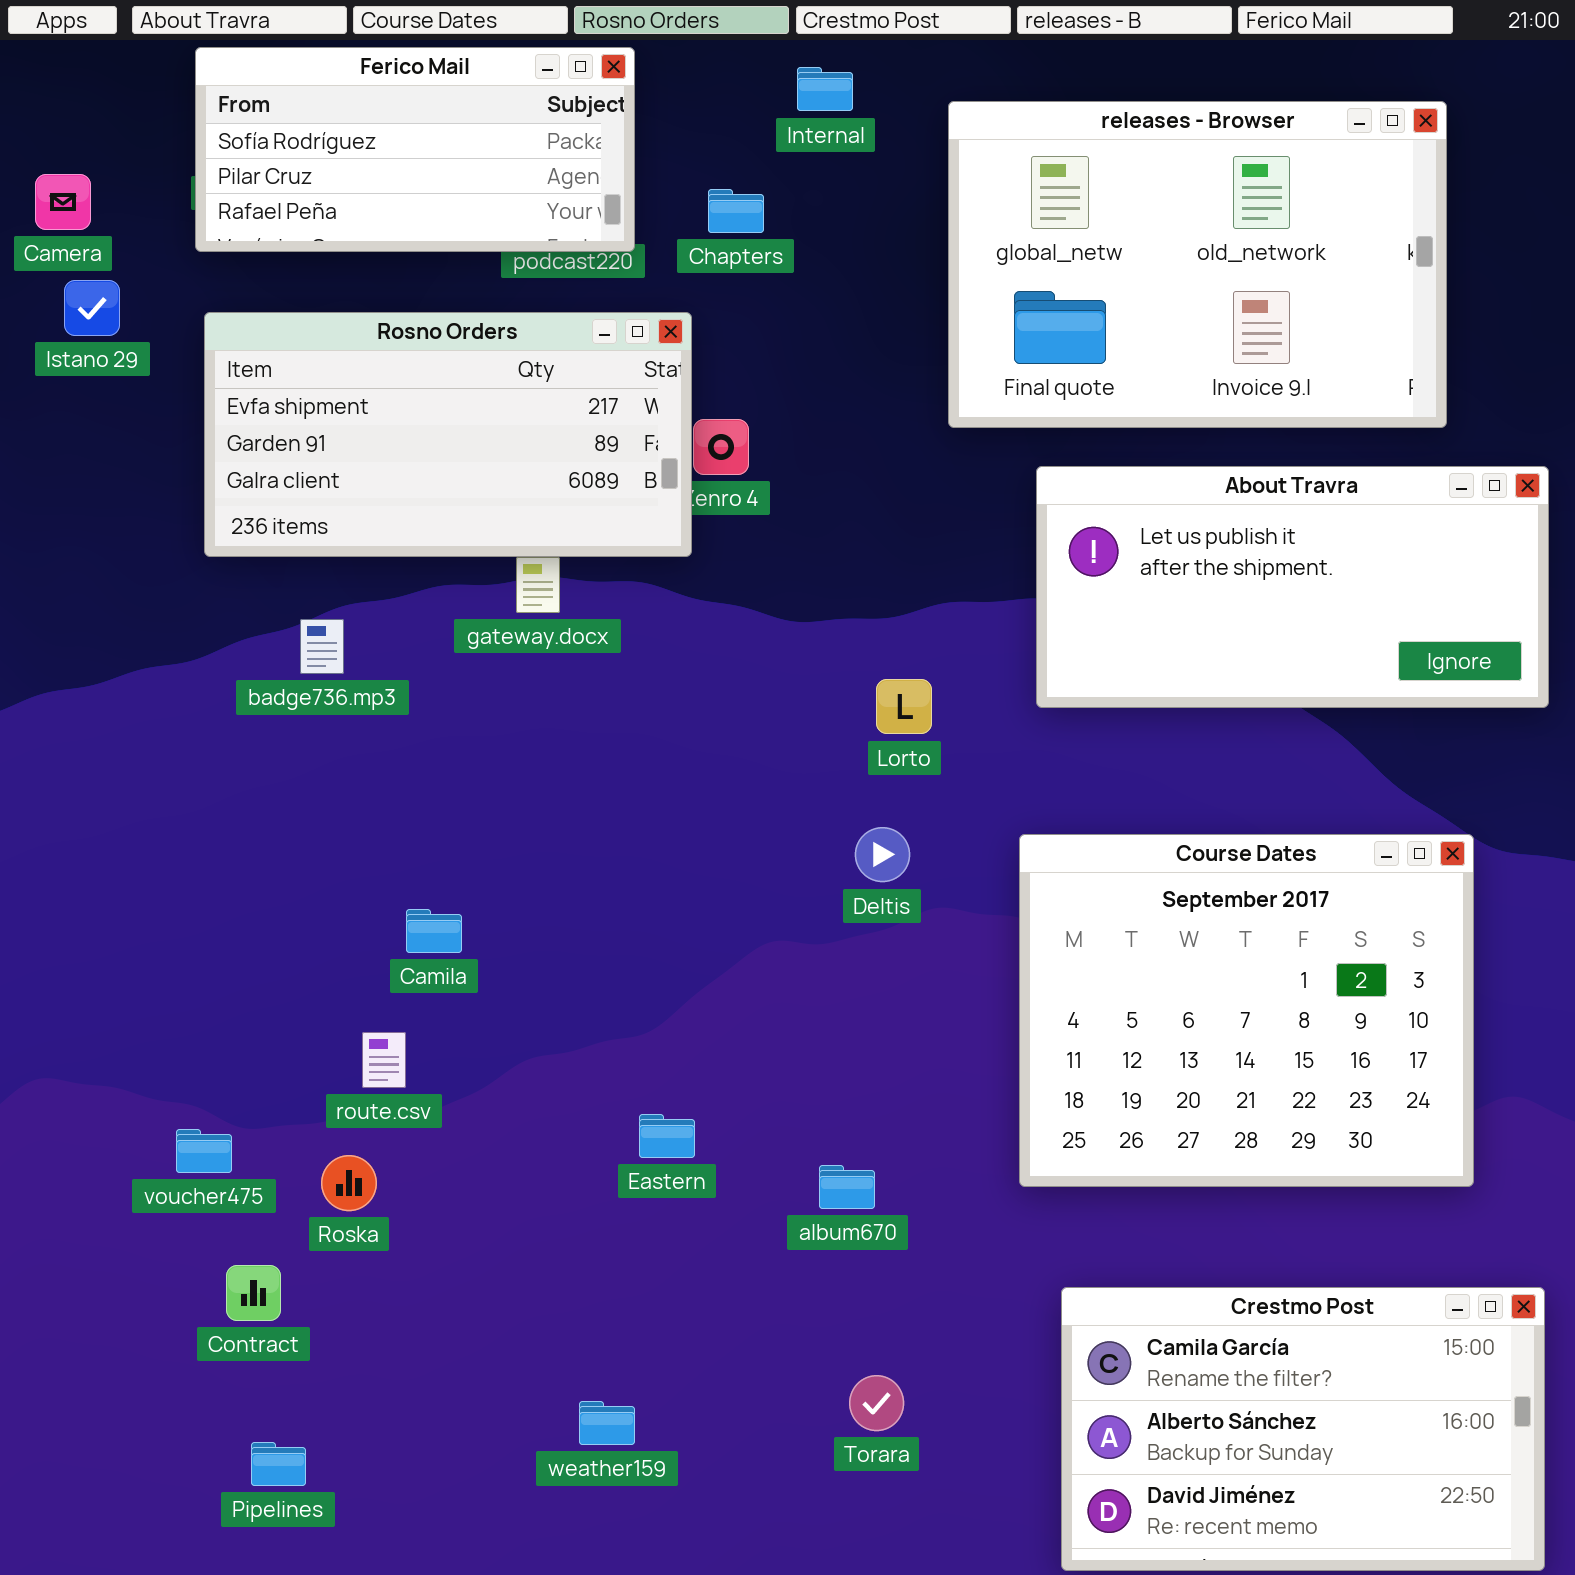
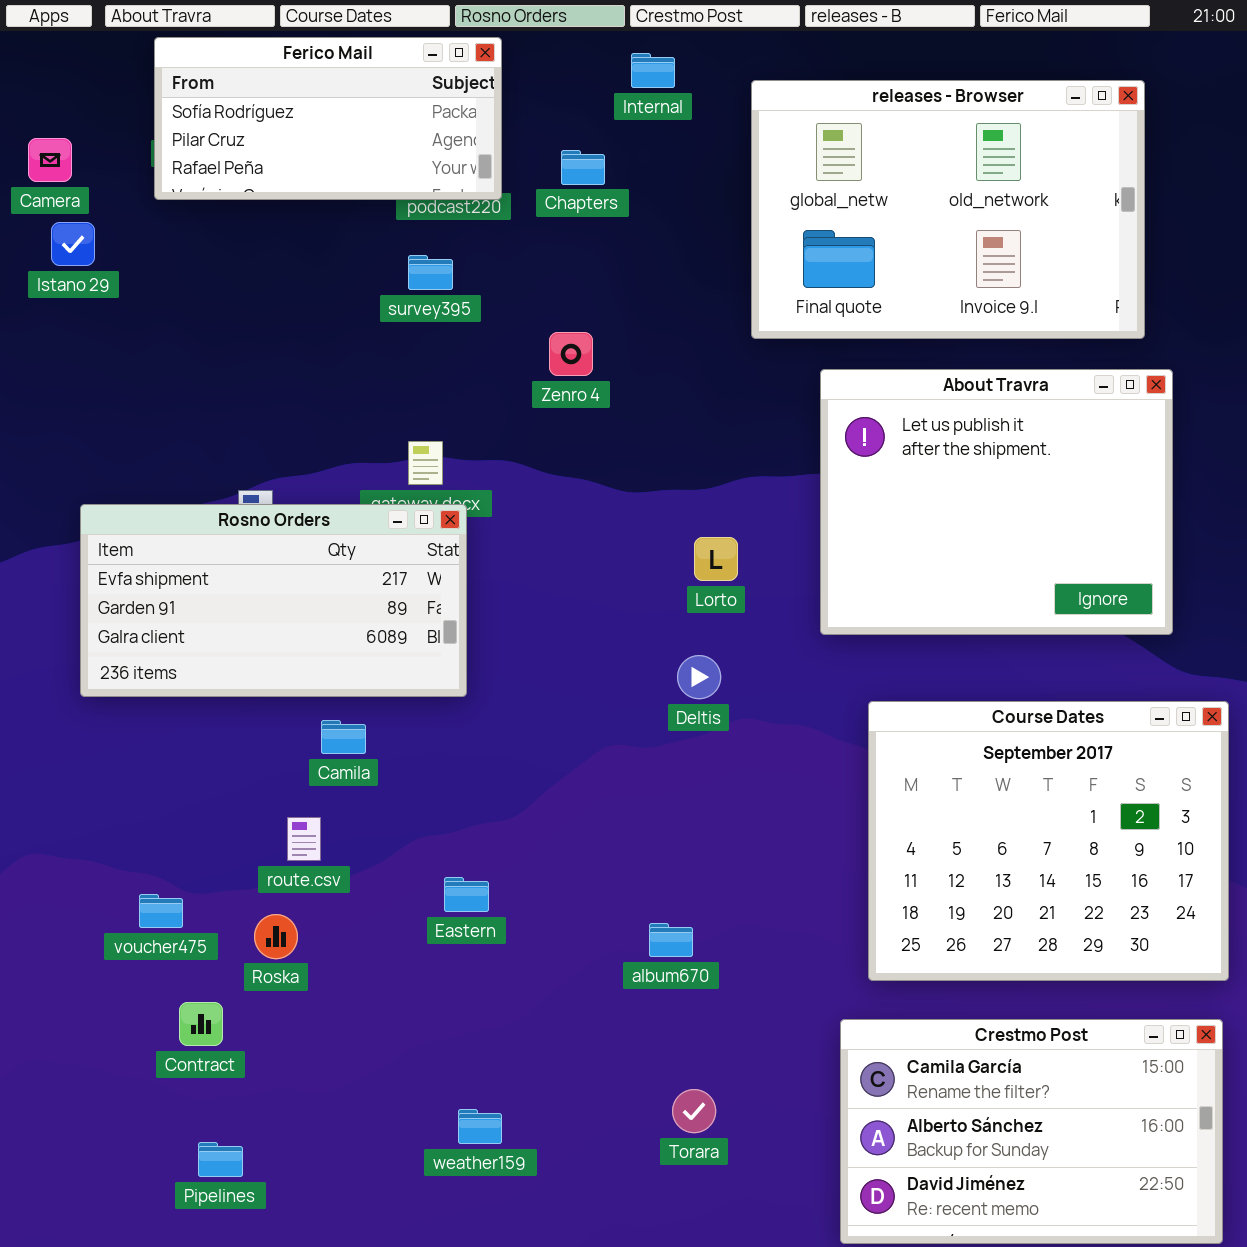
Rosno Orders: [204,312,692,557] -> [80,504,467,697], moved
About Travra: [1036,466,1549,708] -> [820,369,1173,635], resized
Course Dates: [1019,834,1474,1187] -> [868,701,1229,981], moved
Eastern: [639,1114,695,1158] -> [444,877,489,912], moved

